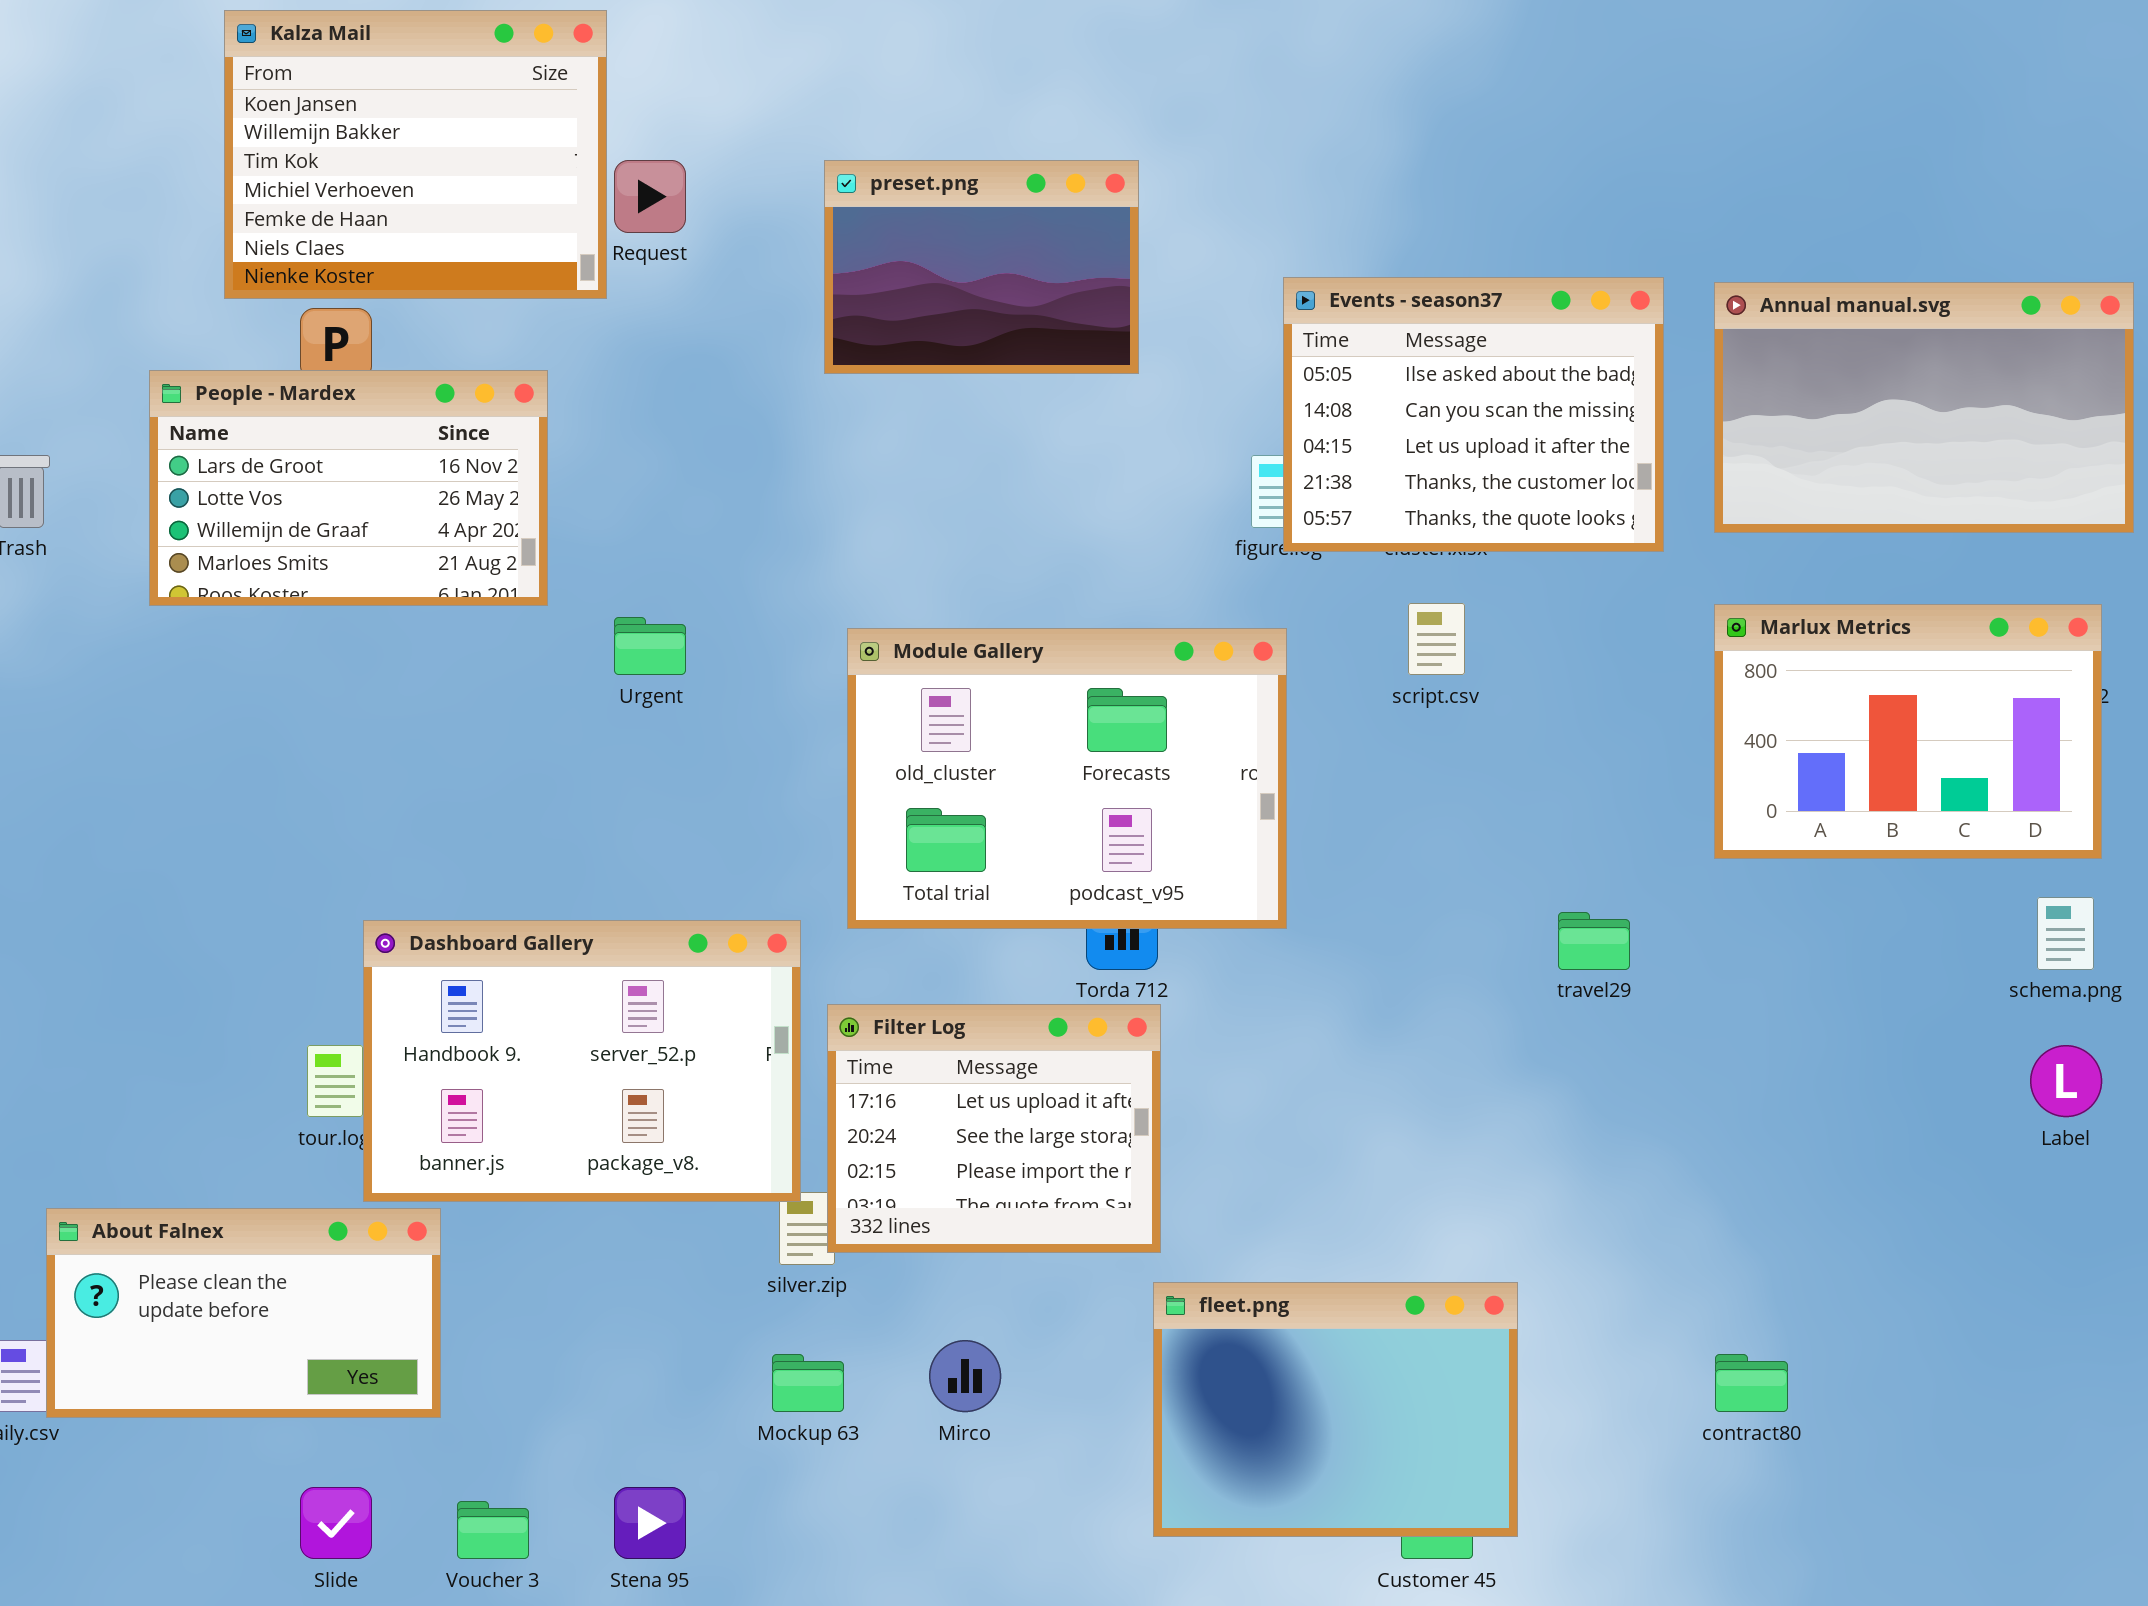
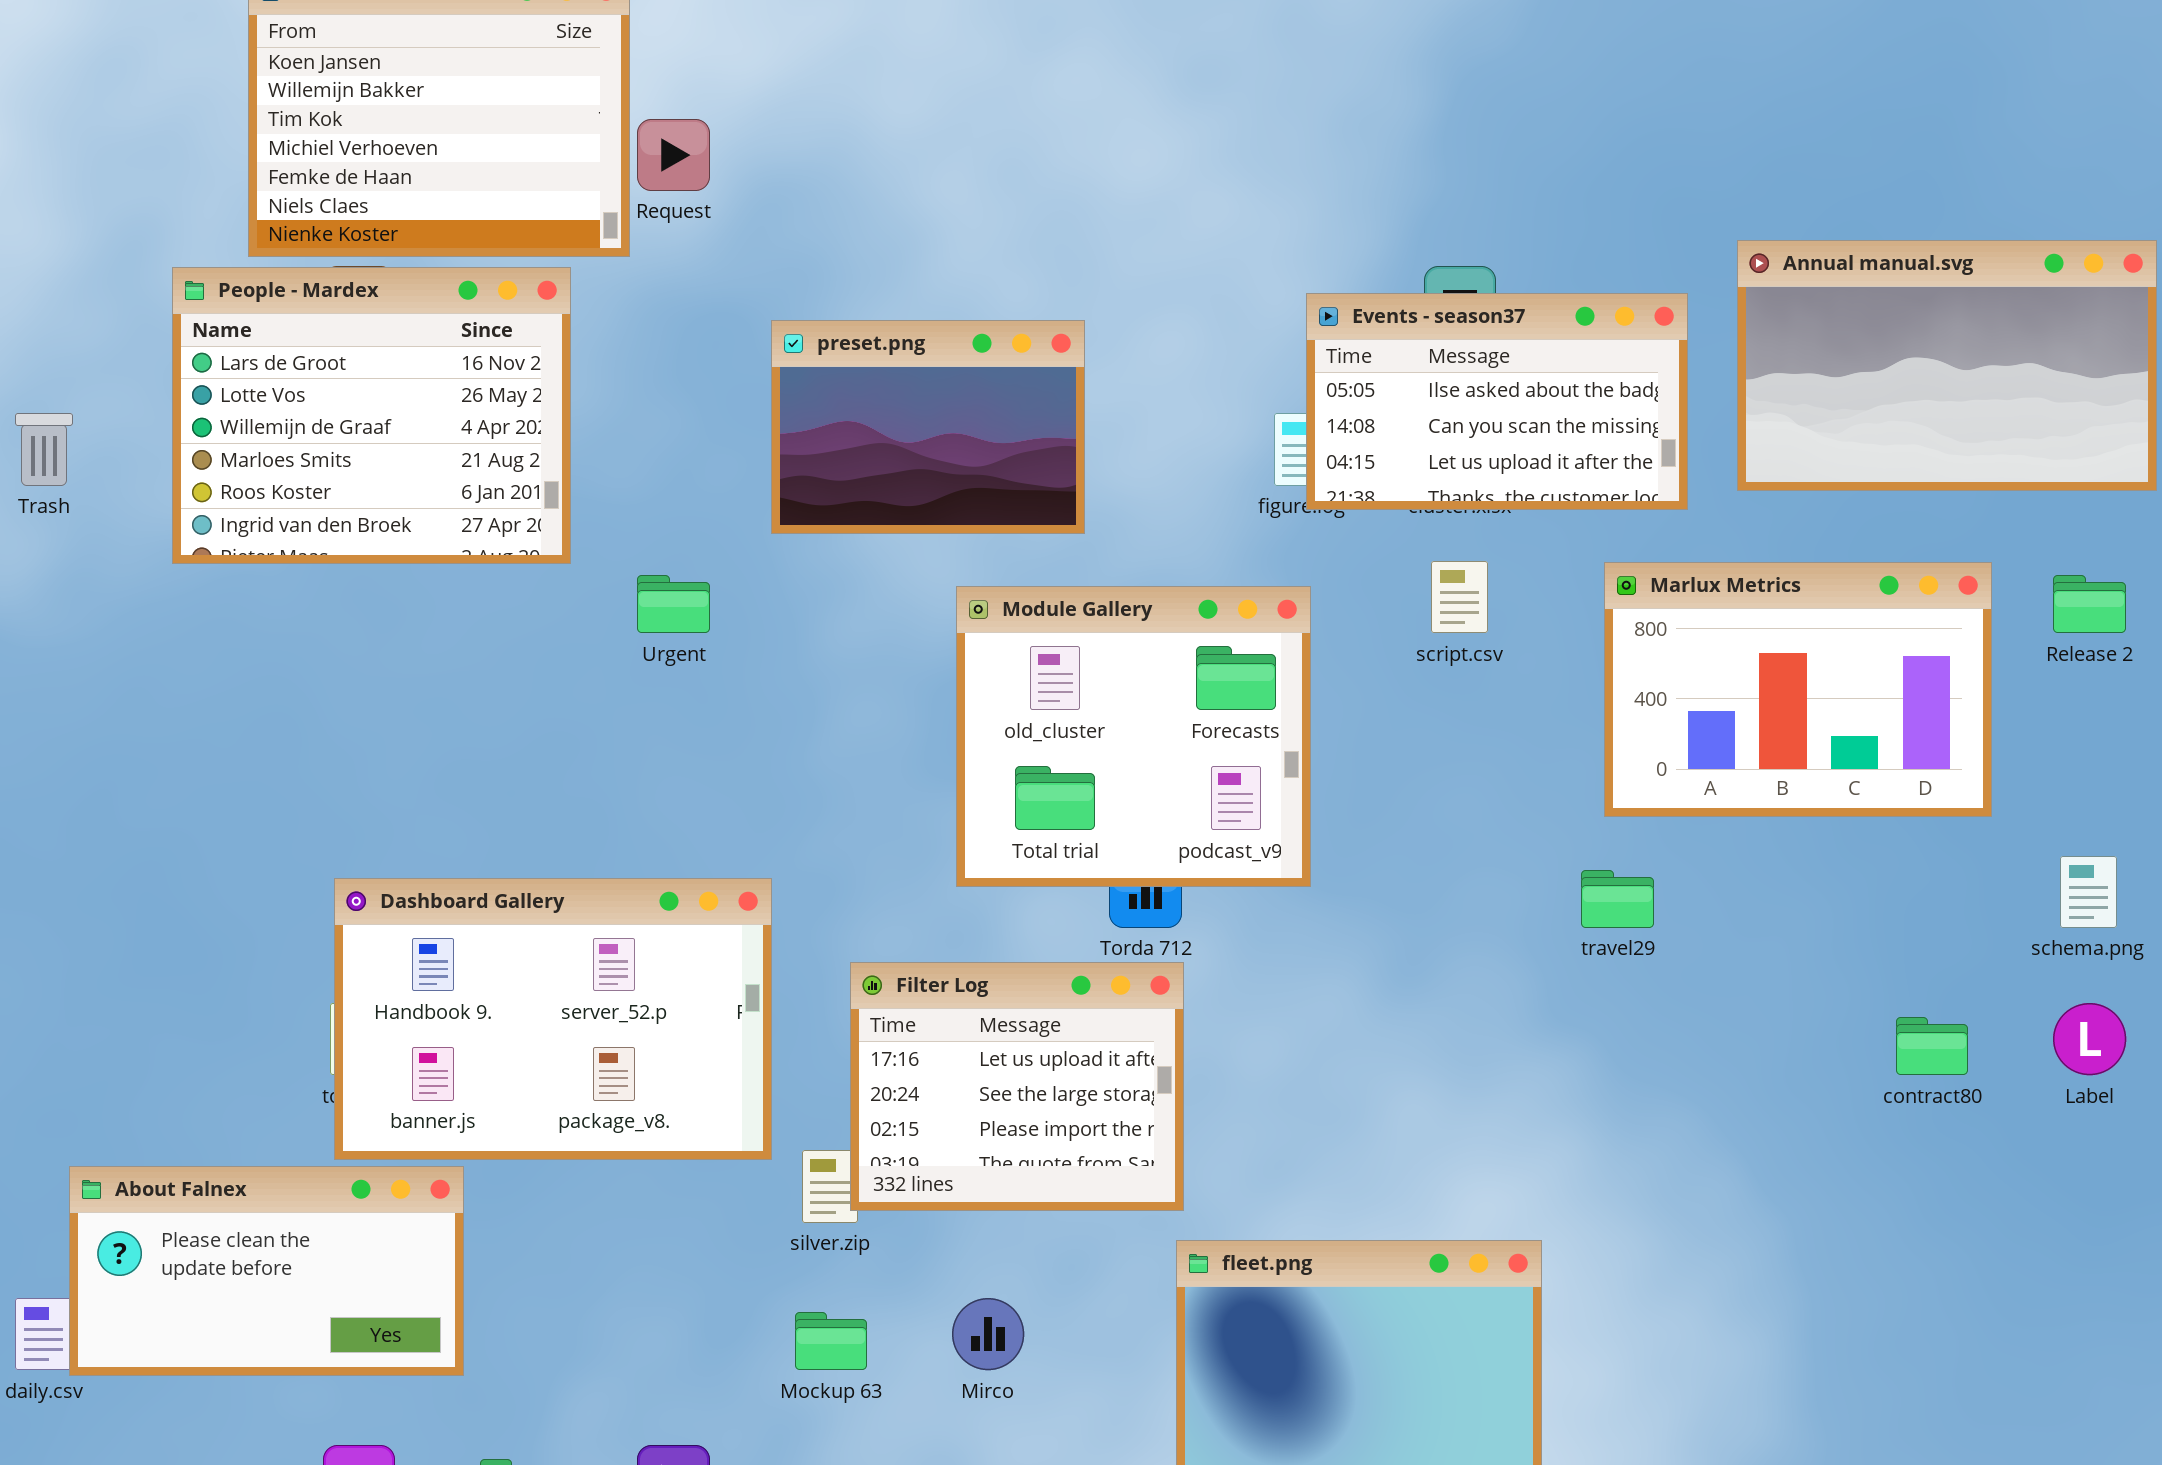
preset.png: [824,160,1139,374] -> [771,320,1085,534], moved
Events - season37: [1283,277,1664,552] -> [1306,293,1688,510], resized
People - Mardex: [149,370,548,606] -> [172,267,571,564], resized
Marlux Metrics: [1714,604,2102,859] -> [1604,562,1992,817], moved
Module Gallery: [847,628,1287,929] -> [956,586,1311,887], resized
Dashboard Gallery: [363,920,801,1202] -> [334,878,772,1160], moved
contract80: [1715,1354,1788,1412] -> [1896,1017,1968,1075], moved

